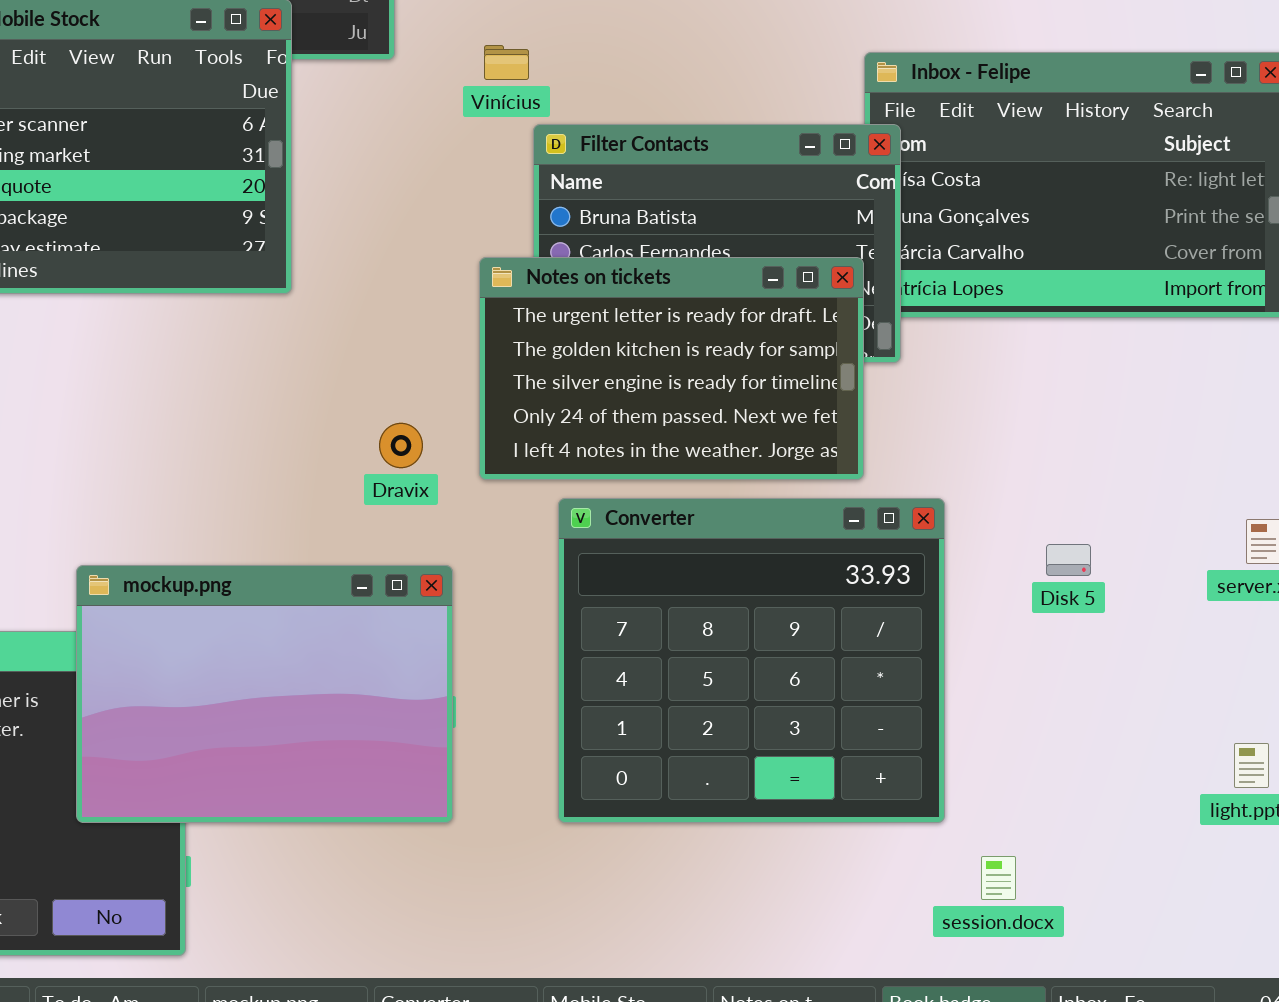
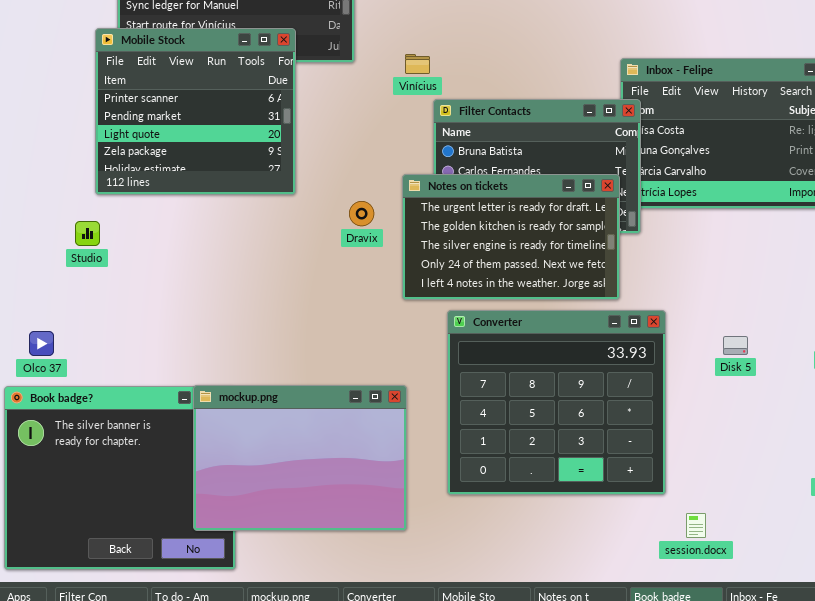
Dravix: [379,423,423,468] -> [349,201,374,226], moved
mockup.png: [76,565,453,823] -> [193,385,407,531], moved

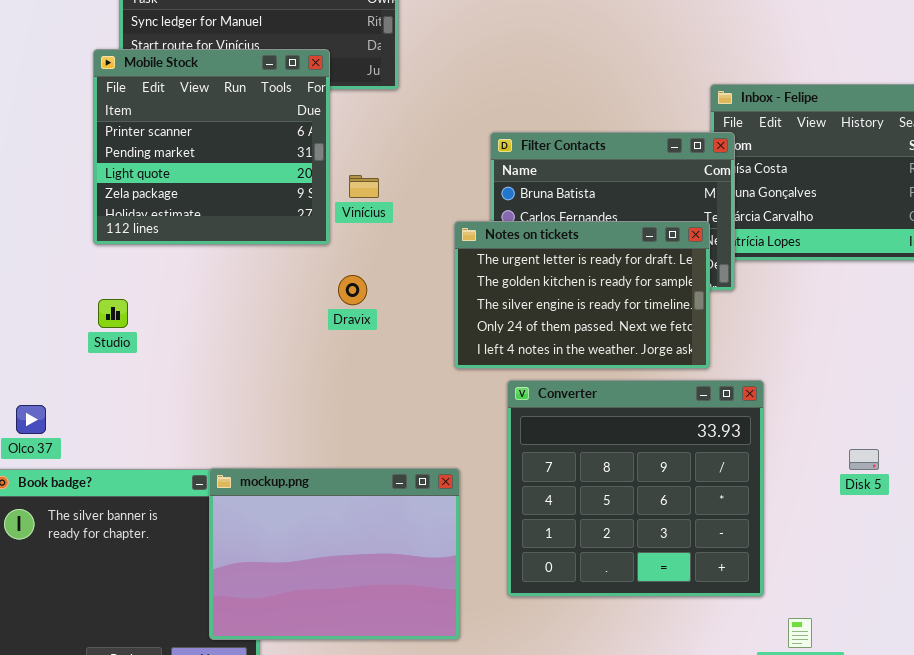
Vinícius: [405,54,430,74] -> [349,175,379,198], moved
Dravix: [349,201,374,226] -> [338,275,367,305], moved
Studio: [75,221,100,246] -> [98,299,128,328], moved
Disk 5: [723,336,748,355] -> [849,449,879,470], moved

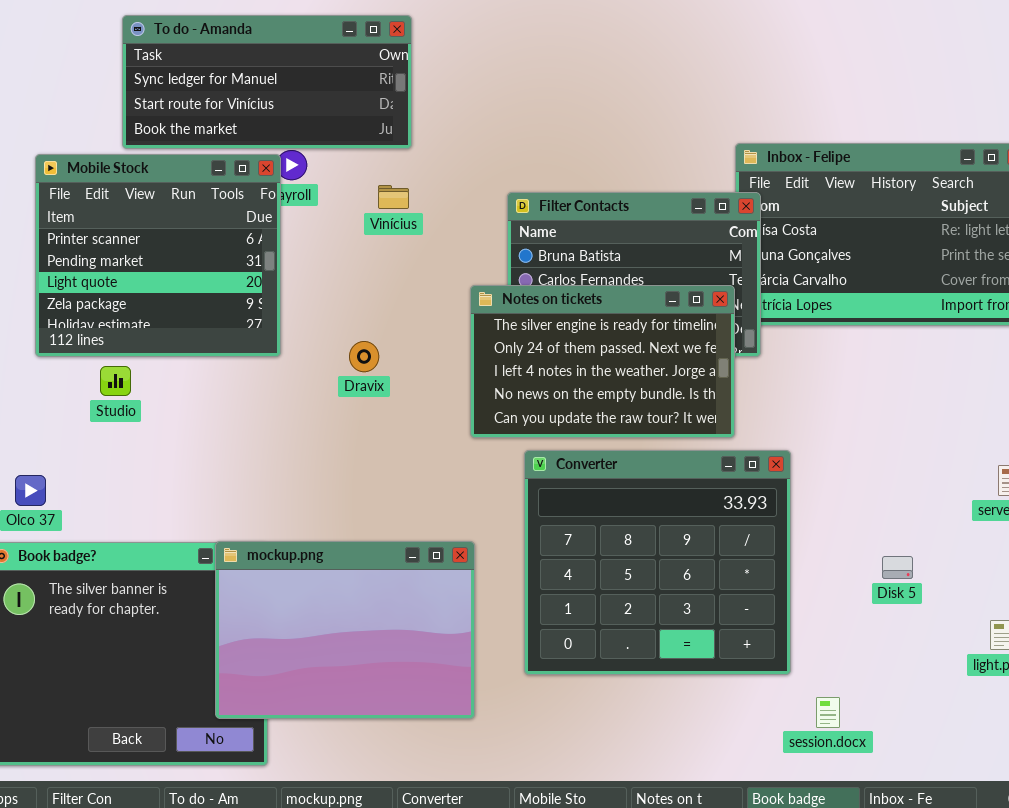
Mobile Stock: [93,49,330,245] -> [35,154,281,357], moved
Vinícius: [349,175,379,198] -> [378,185,409,209], moved
Notes on tickets: [454,221,710,369] -> [470,285,735,438], scrolled down 2 rows
Disk 5: [849,449,879,470] -> [882,556,913,579], moved

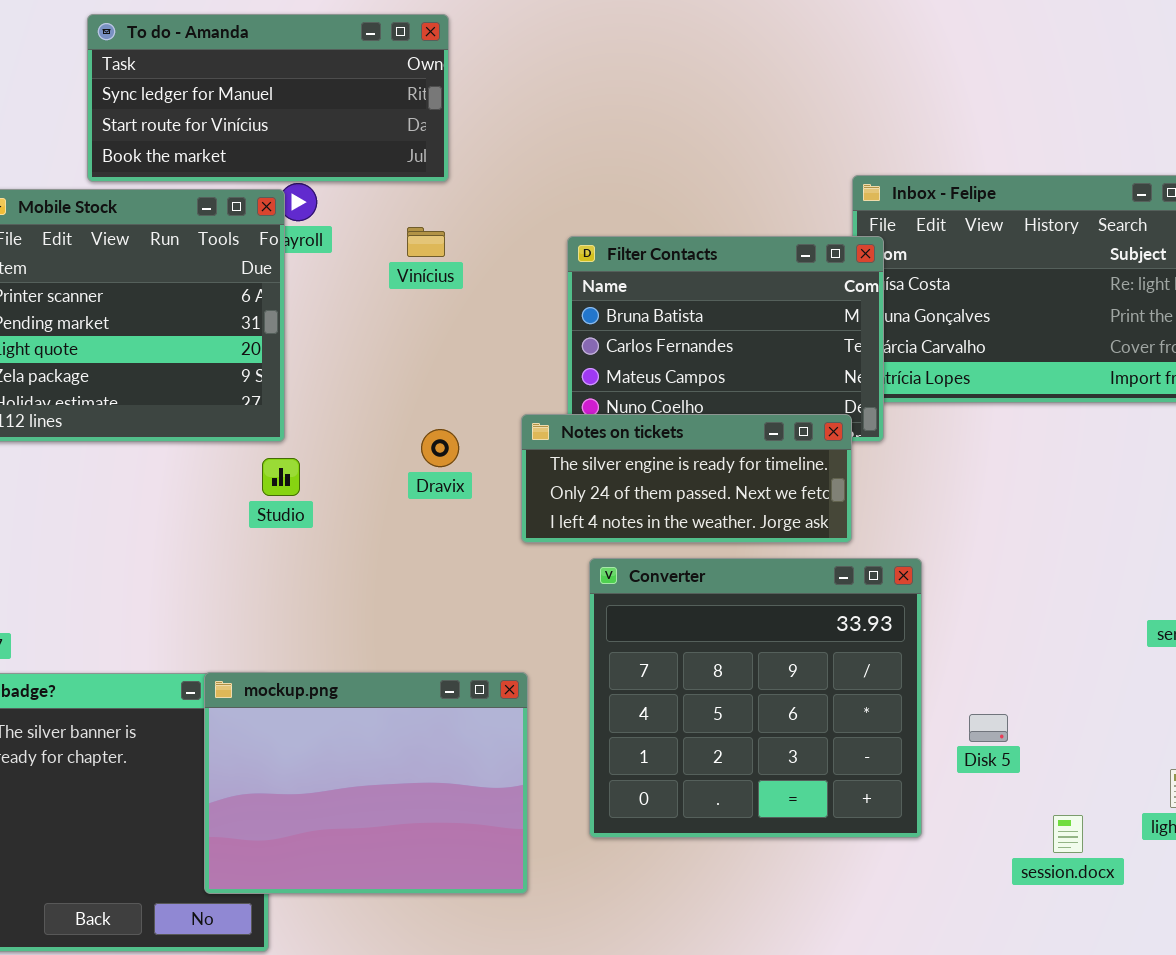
Notes on tickets: [470,285,735,438] -> [521,414,852,543], resized
Dravix: [349,341,379,372] -> [421,429,459,467], moved
Studio: [100,366,131,396] -> [262,458,300,496], moved
Disk 5: [882,556,913,579] -> [969,714,1008,742], moved
session.docx: [816,697,840,728] -> [1053,815,1083,853], moved

